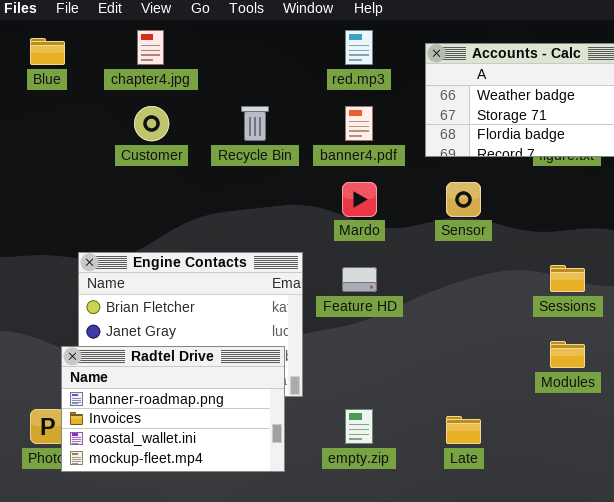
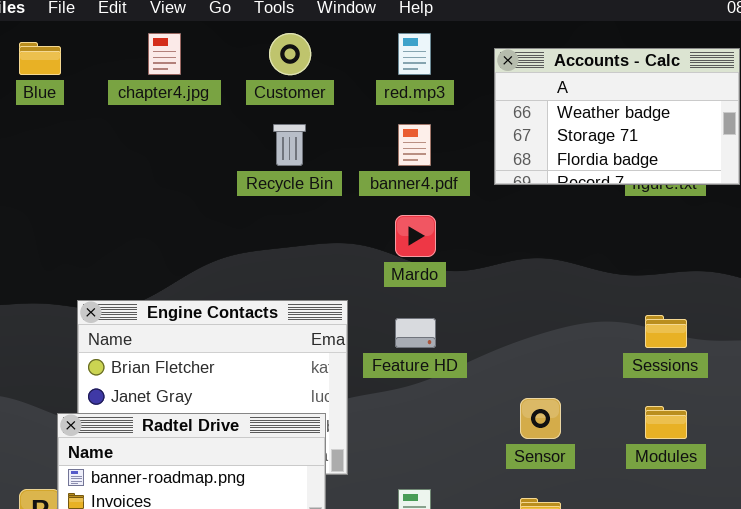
Customer: [134,106,169,141] -> [269,33,311,75], moved
Sensor: [446,182,481,217] -> [520,398,561,439], moved

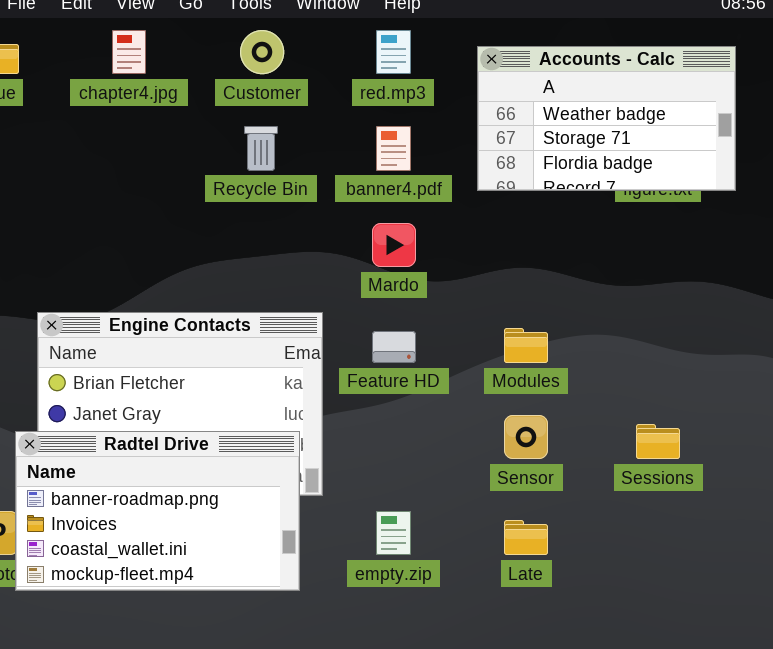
Sessions: [645,315,687,348] -> [636,424,680,459], moved
Modules: [645,406,687,439] -> [504,328,548,363], moved

